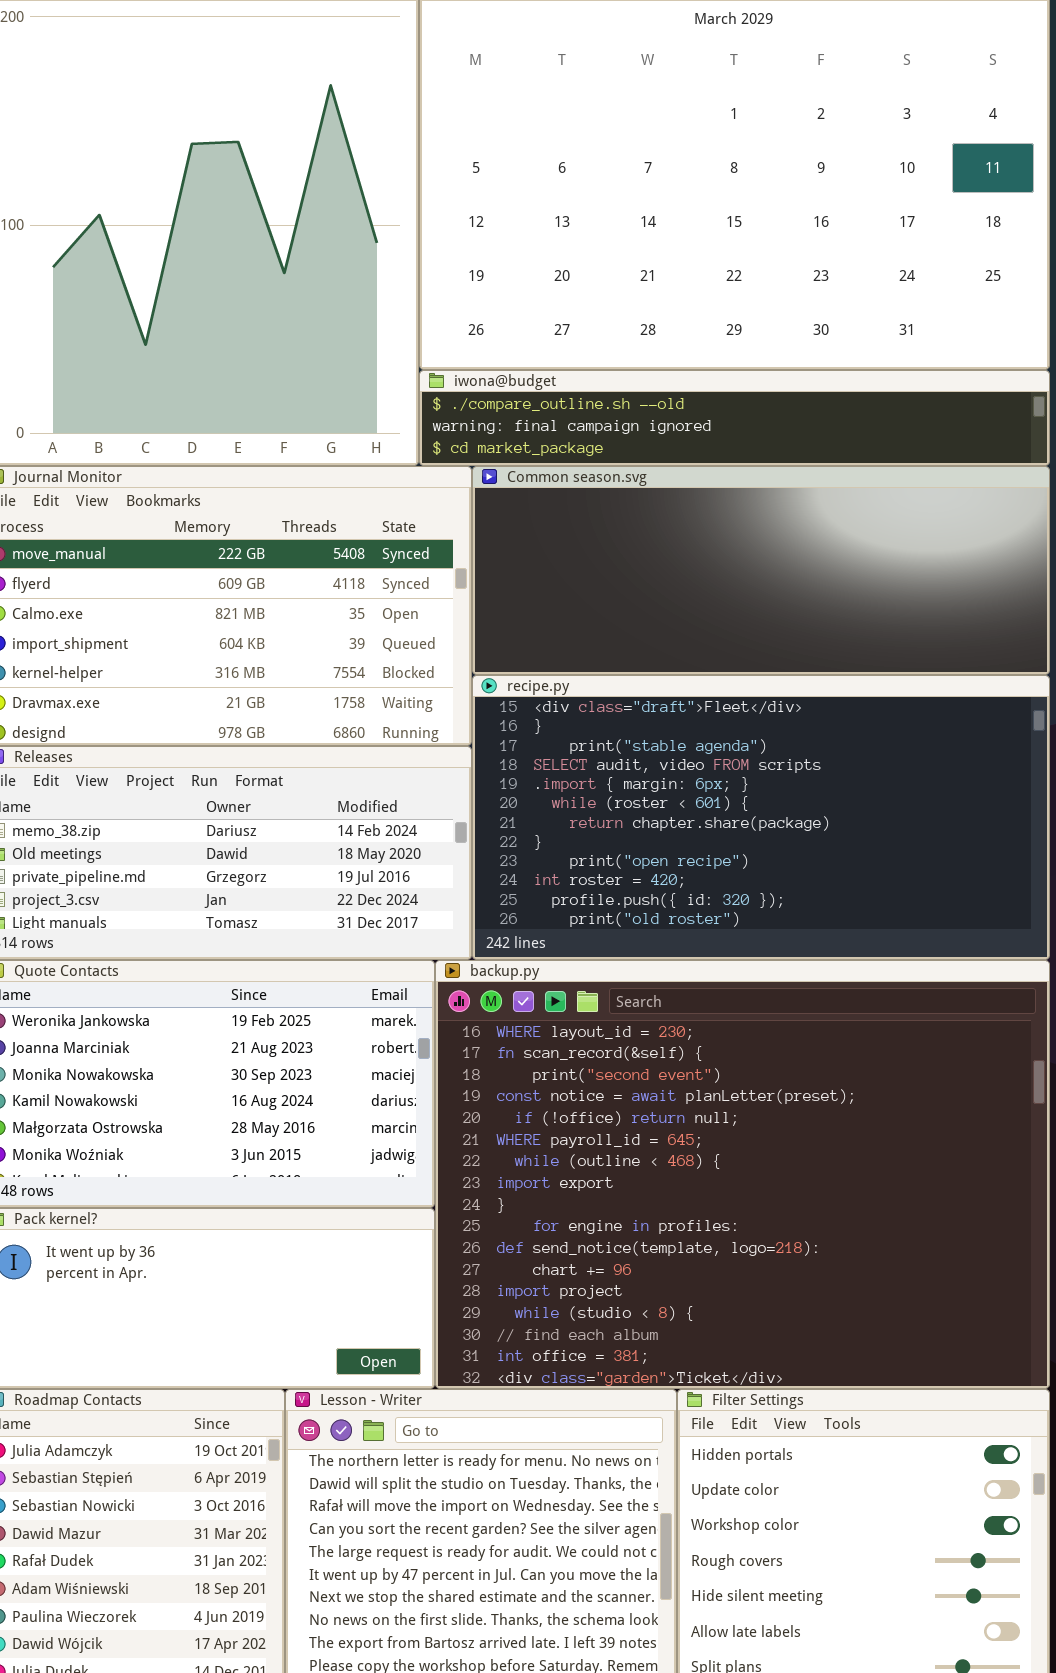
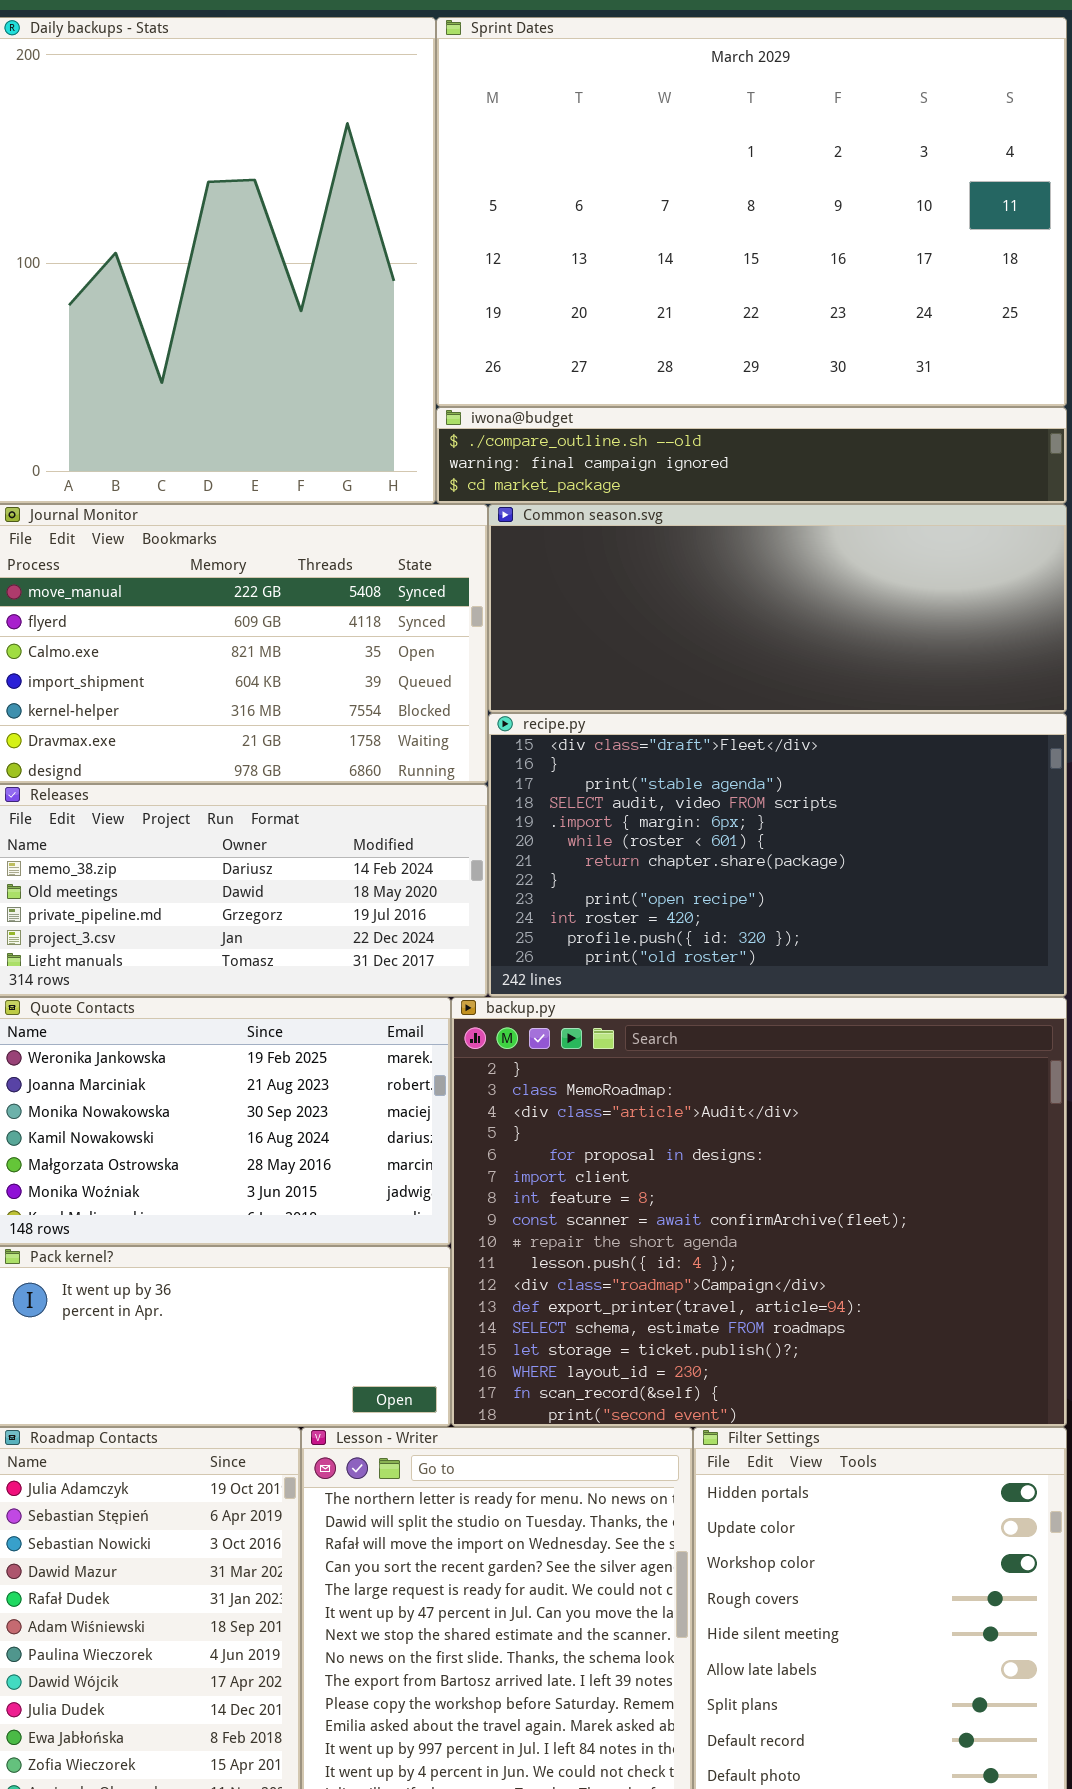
backup.py: [435,960,1050,1389] -> [451,997,1067,1427], scrolled up 14 rows

